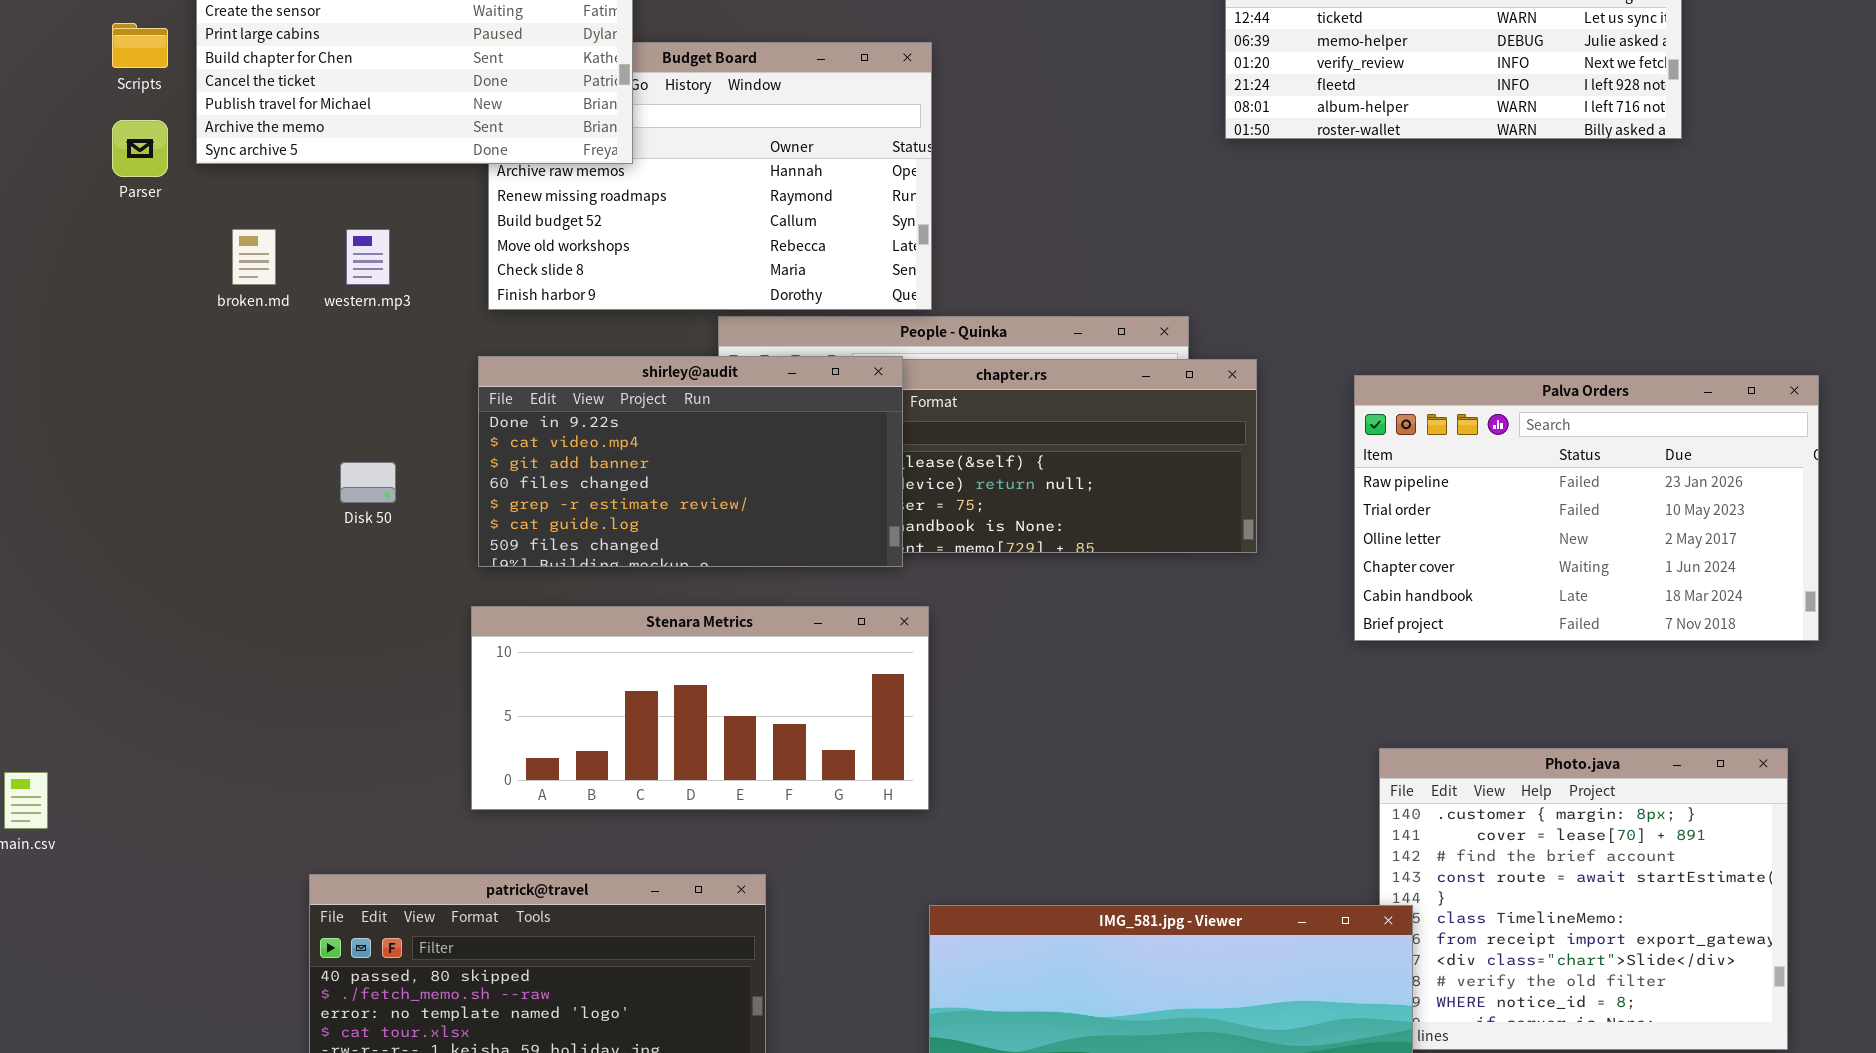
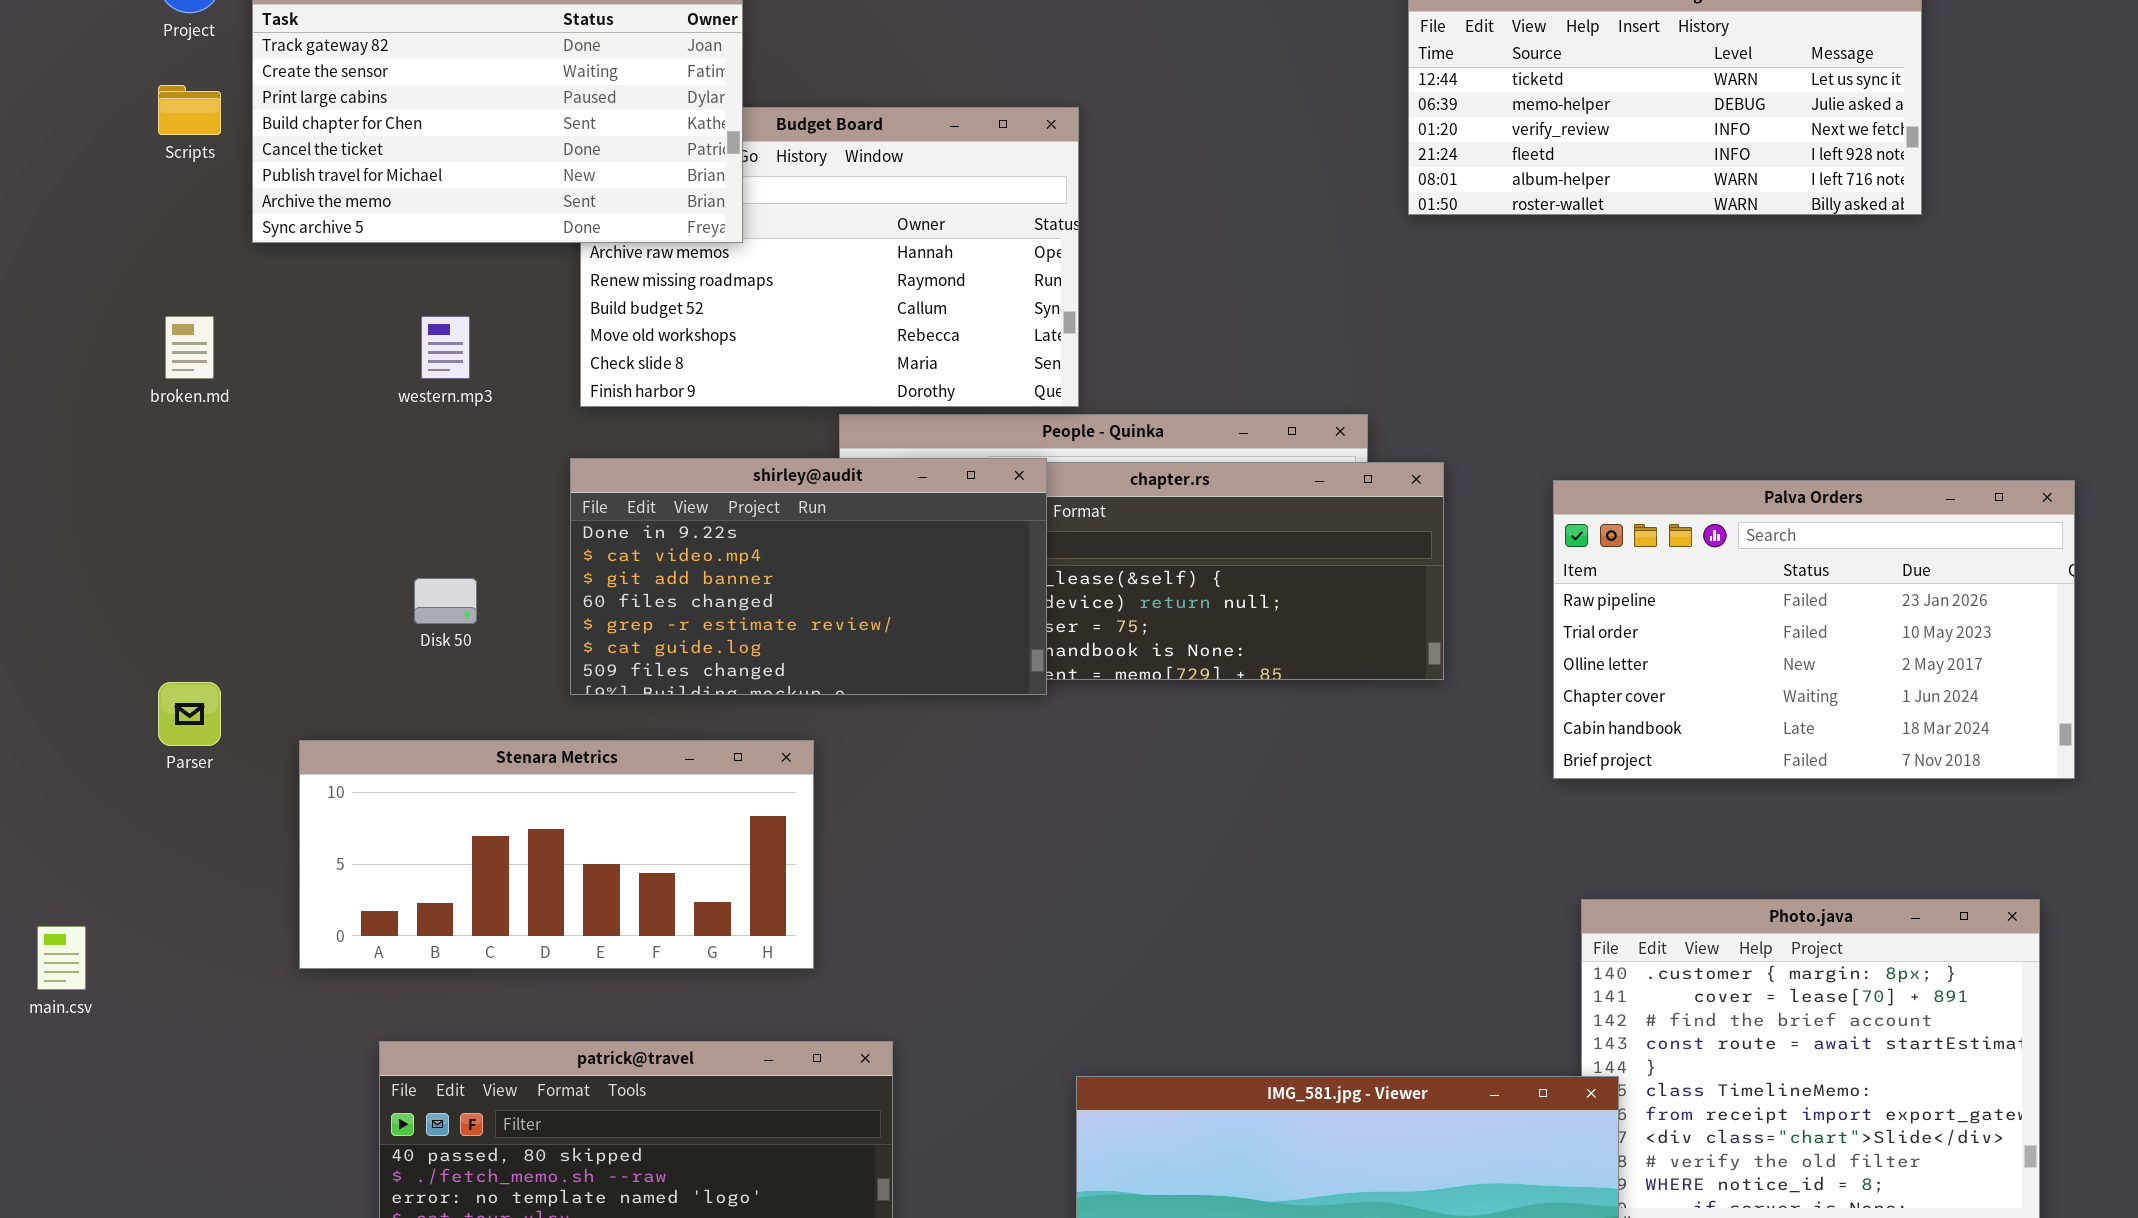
Parser: [112,120,168,177] -> [158,682,221,746], moved
broken.md: [232,229,276,285] -> [165,316,214,379], moved
Stenara Metrics: [471,606,929,810] -> [299,740,814,969], moved

